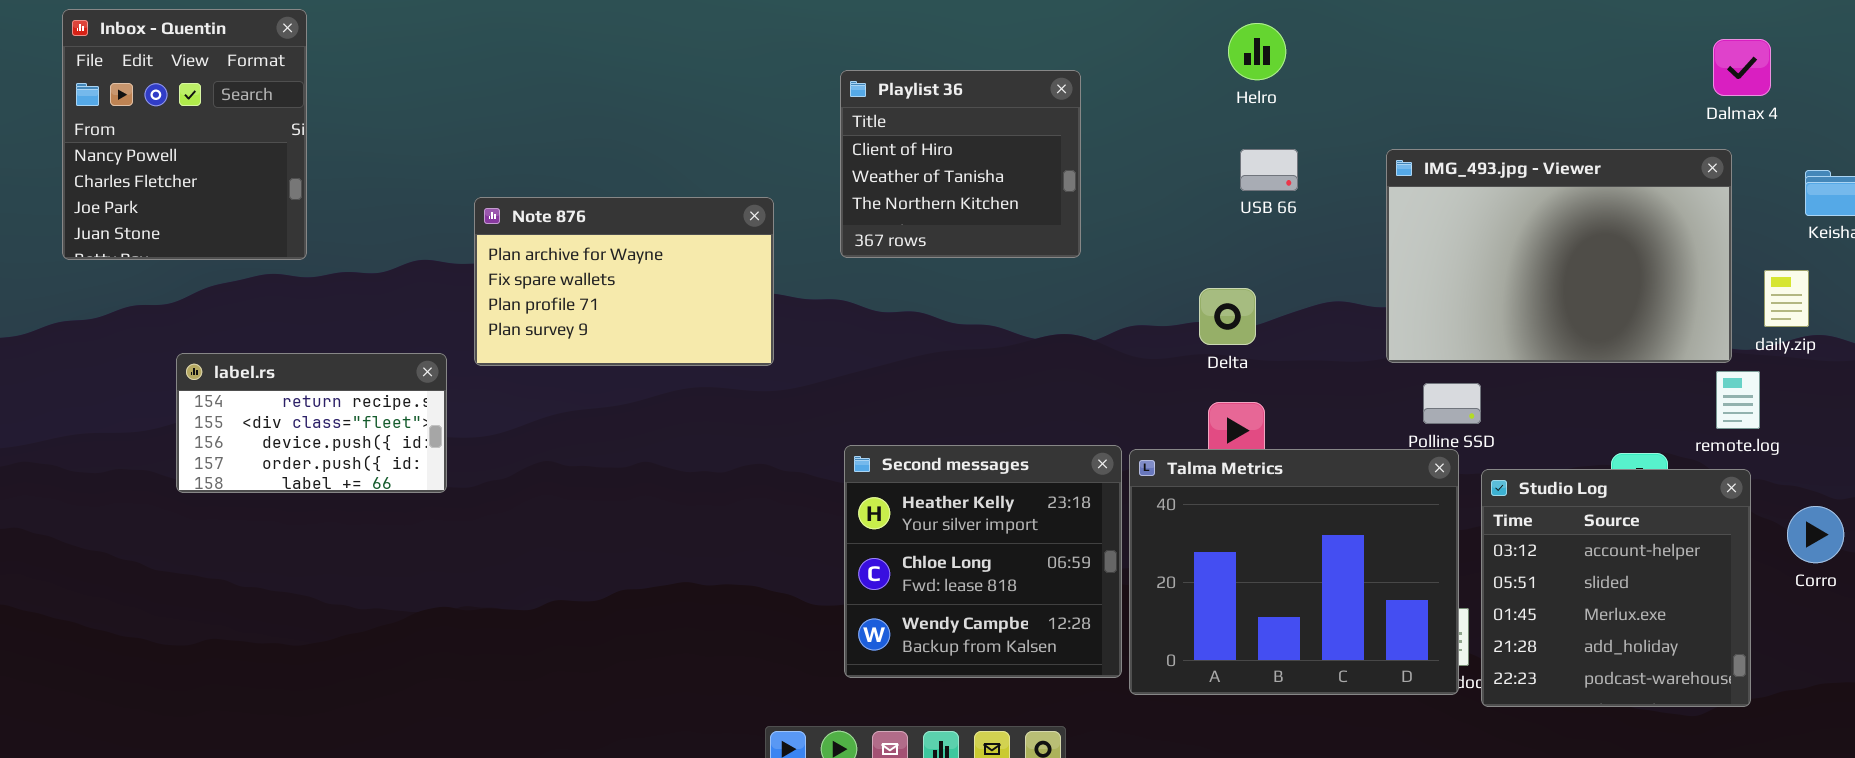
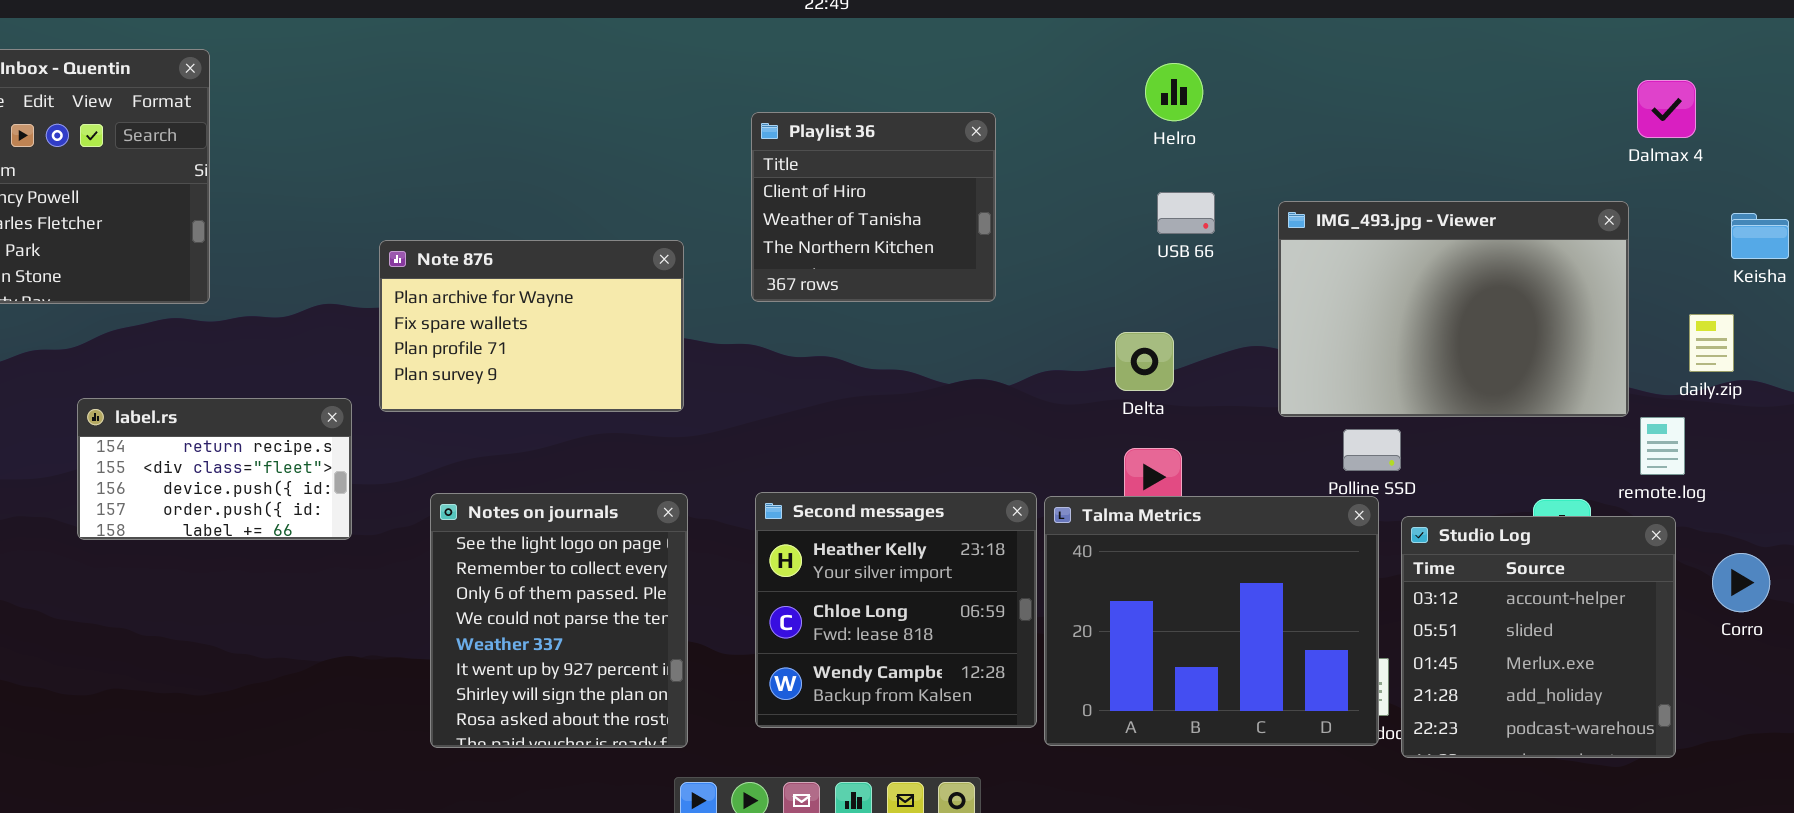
IMG_493.jpg - Viewer: [1386,149,1732,363] -> [1278,201,1629,417], moved
Notes on journals: none -> [430,493,688,748], opened

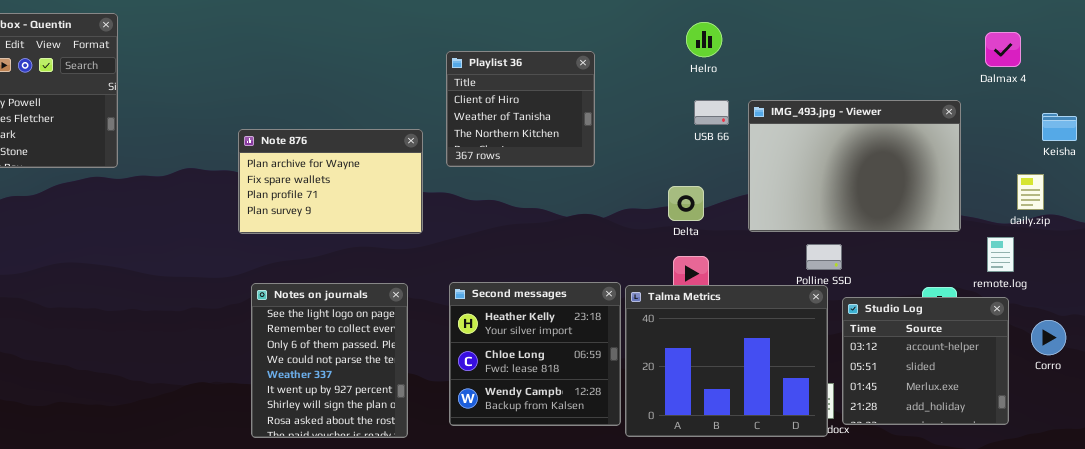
IMG_493.jpg - Viewer: [1278,201,1629,417] -> [748,100,961,232], moved
Note 876: [379,240,684,412] -> [238,129,423,234], moved
label.rs: [77,398,352,540] -> none, closed
Studio Log: [1401,516,1676,758] -> [842,297,1009,425], resized

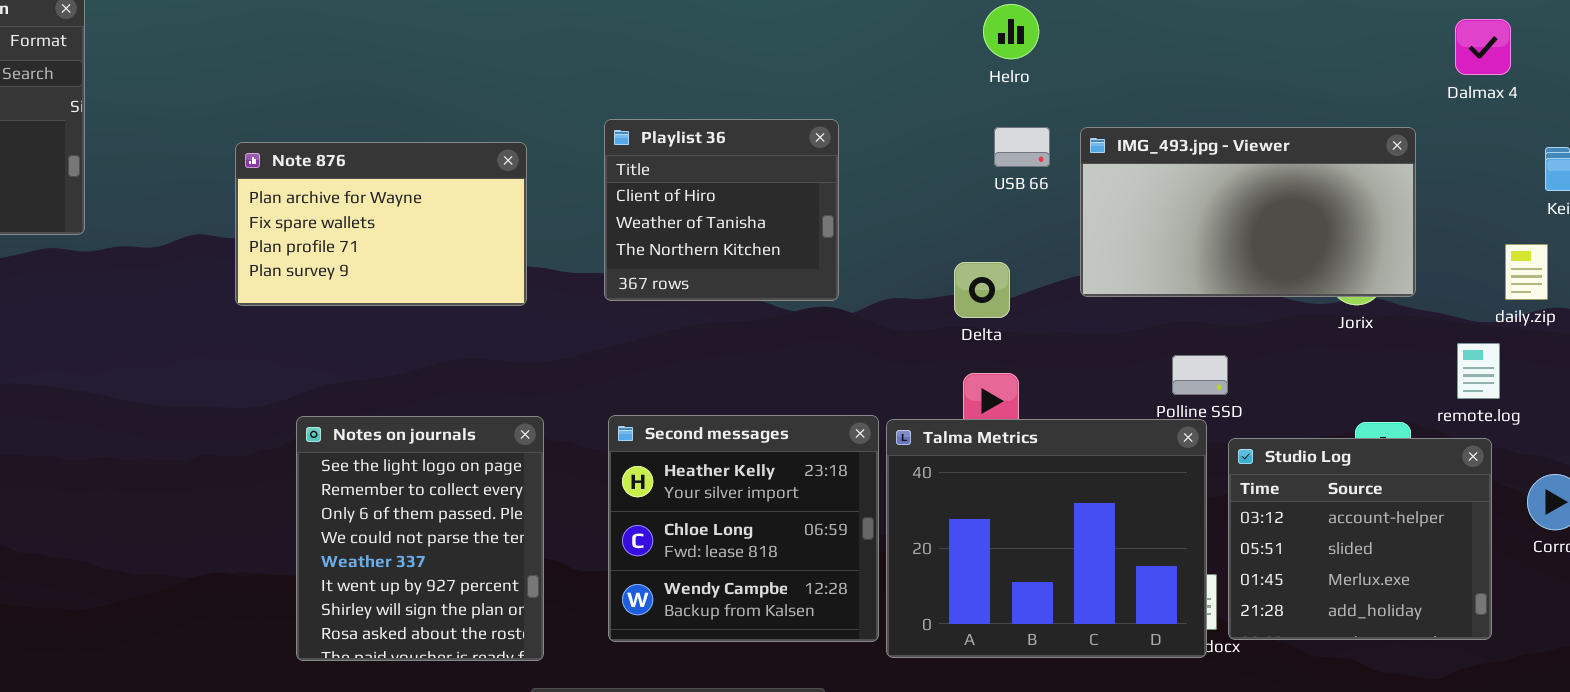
Playlist 36: [446,51,595,167] -> [604,119,839,301], moved
IMG_493.jpg - Viewer: [748,100,961,232] -> [1080,127,1416,297], resized
Note 876: [238,129,423,234] -> [235,142,527,306], moved

